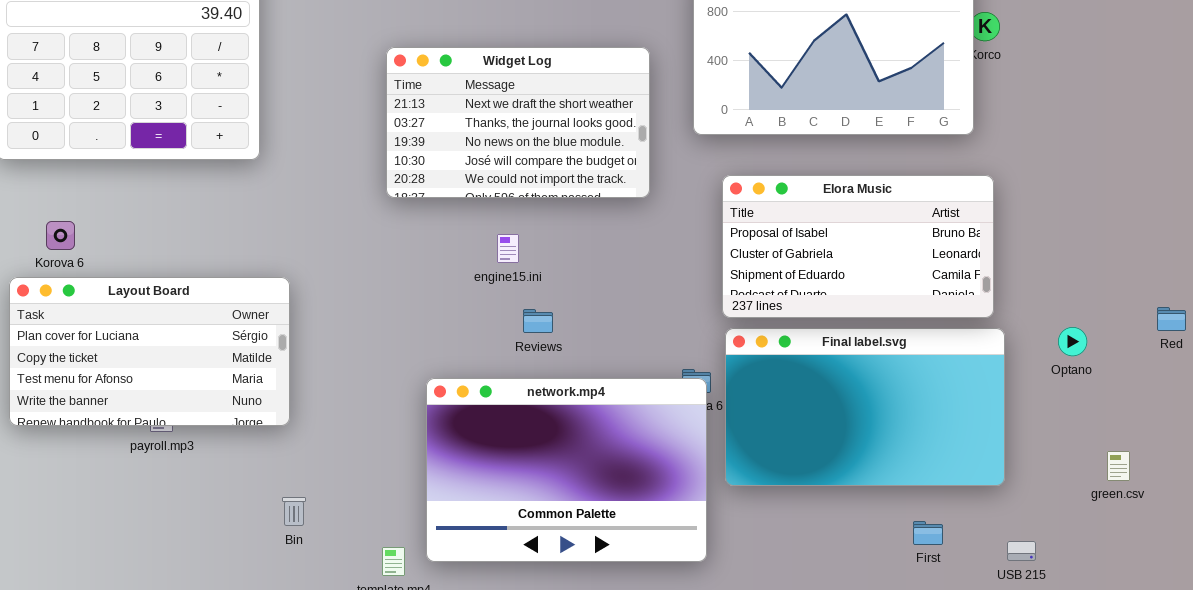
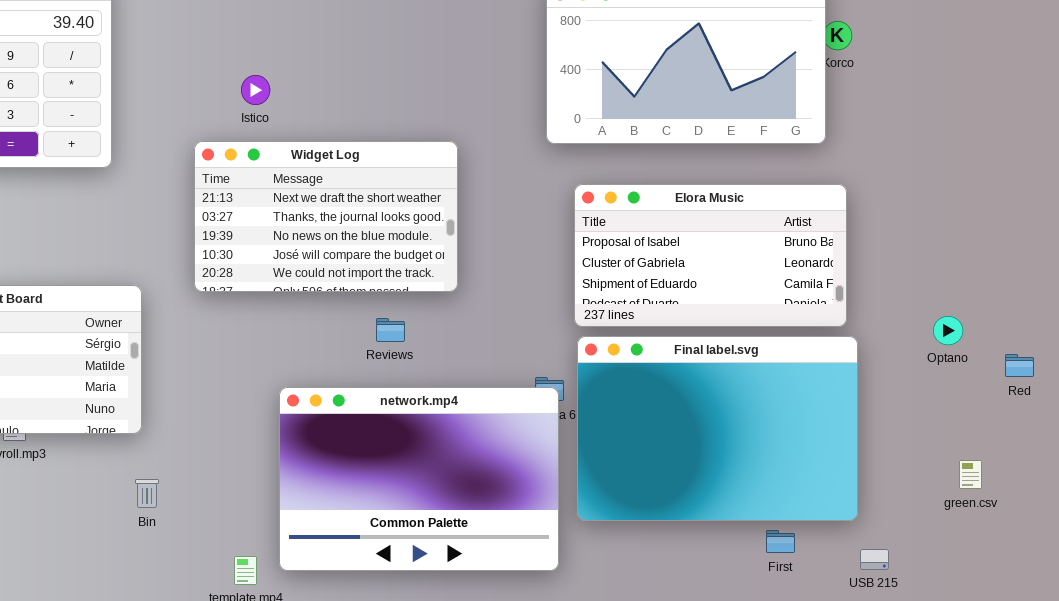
Widget Log: [386,47,650,198] -> [194,141,458,292], moved
Red: [1157,307,1186,331] -> [1005,354,1034,377], moved
Optano: [1058,327,1087,356] -> [933,316,963,345], moved
Final label.svg: [725,328,1005,486] -> [577,336,858,521], resized
Bin: [282,497,306,526] -> [135,479,159,508], moved

